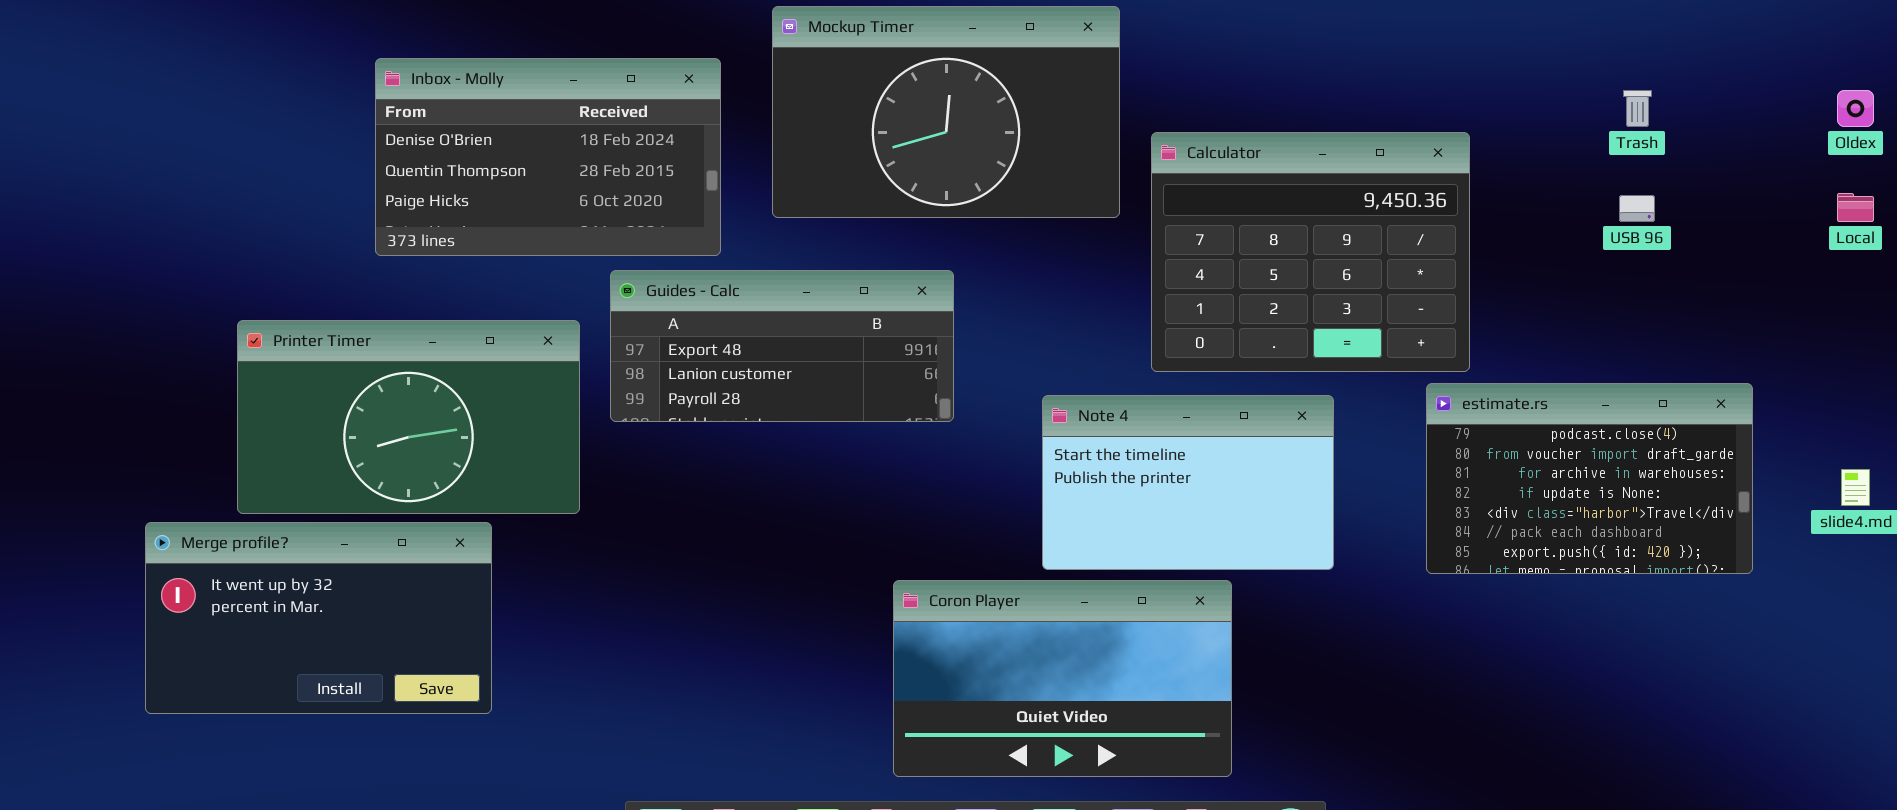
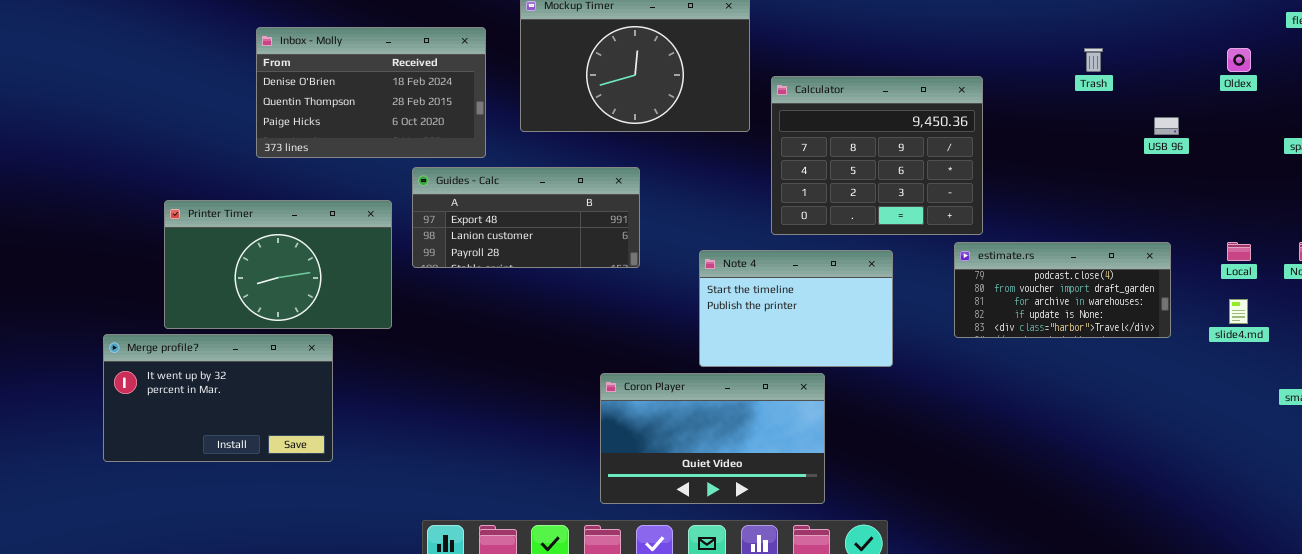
Local: [1837,193,1874,222] -> [1227,242,1251,261], moved
USB 96: [1619,195,1655,222] -> [1154,117,1179,135], moved
estimate.rs: [1426,383,1753,574] -> [954,242,1171,338], resized

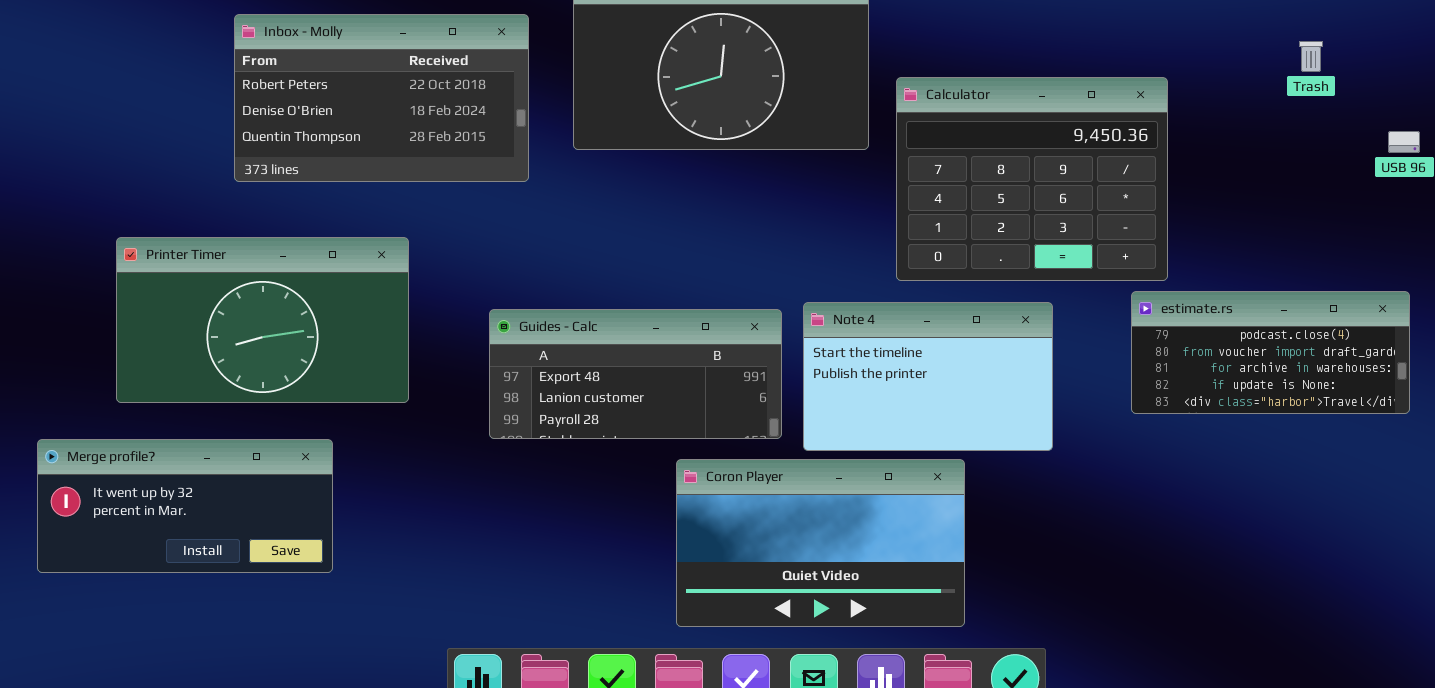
Inbox - Molly: [256,27,486,158] -> [234,14,529,182], scrolled up 1 row
Guides - Calc: [412,167,640,268] -> [489,309,782,439], moved
Merge profile?: [103,334,333,462] -> [37,439,333,573], resized

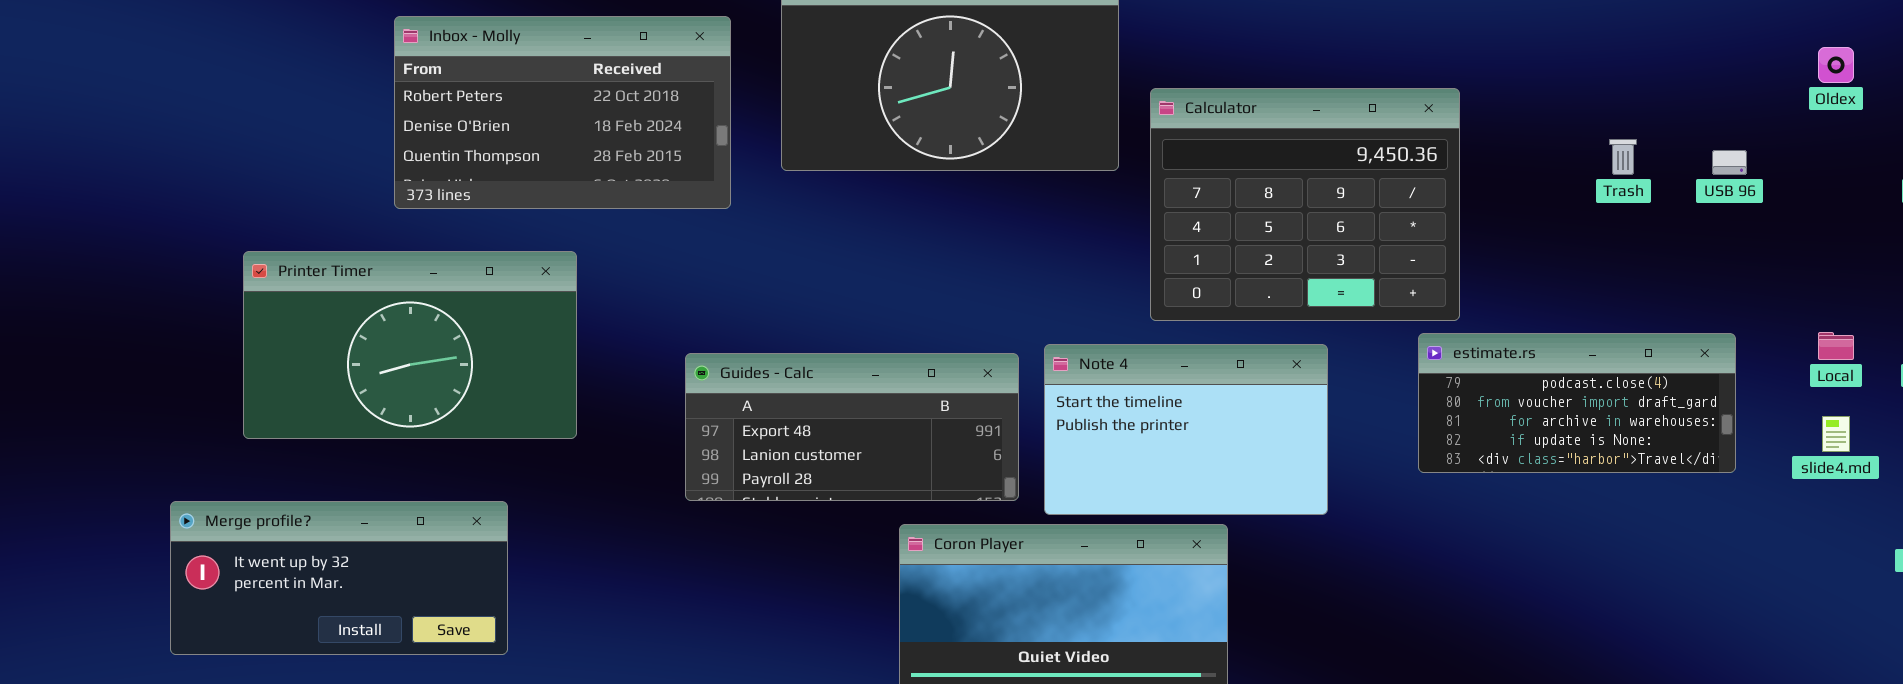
Trash: [1299,41,1323,72] -> [1609,139,1637,175], moved
Printer Timer: [116,237,409,403] -> [243,251,577,439], moved

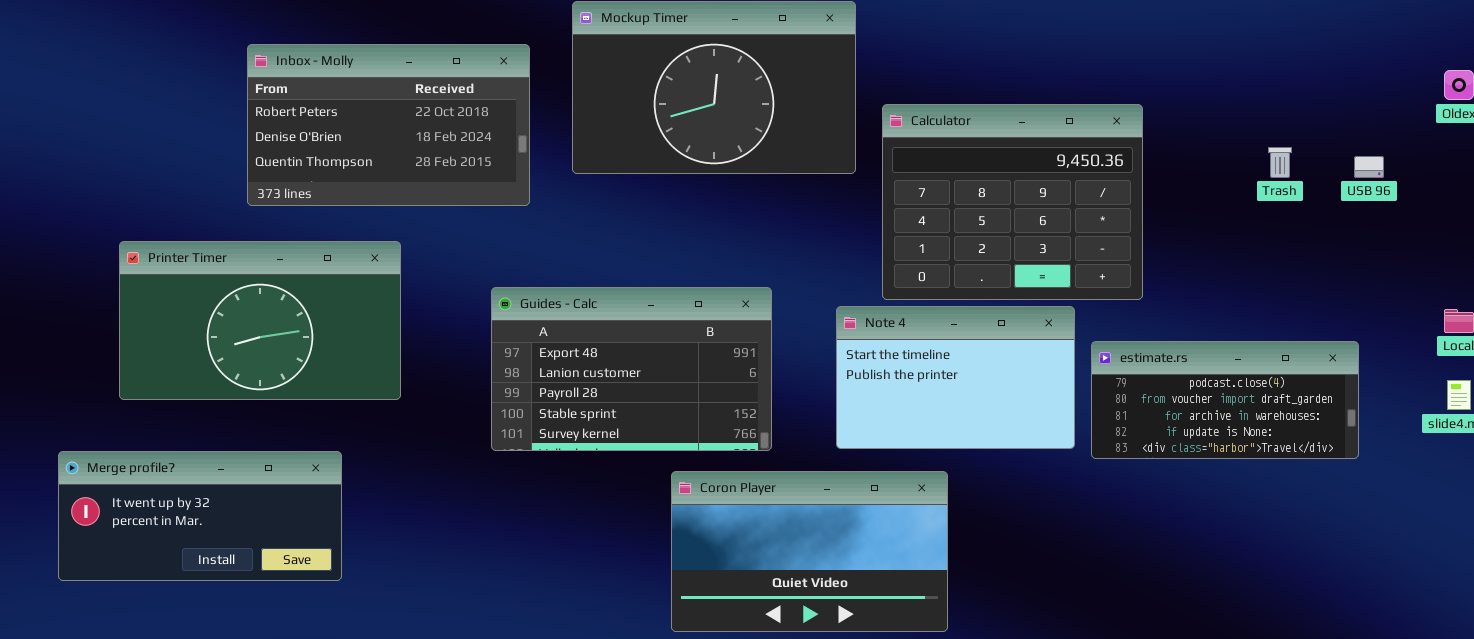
estimate.rs: [1418,333,1736,473] -> [1091,341,1359,459], moved
Note 4: [1044,344,1328,515] -> [836,306,1075,449], moved
Guides - Calc: [685,353,1019,501] -> [491,287,772,451], resized

